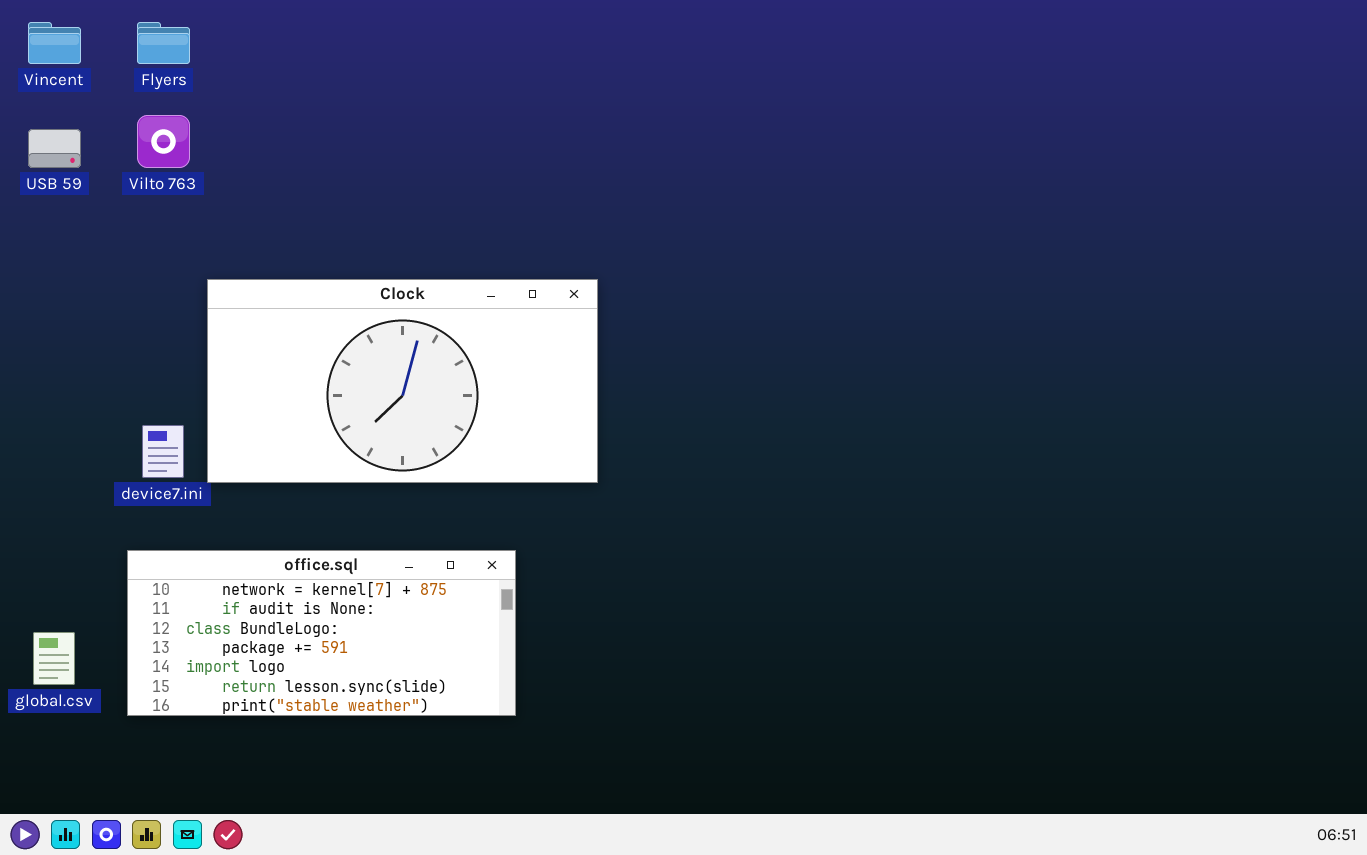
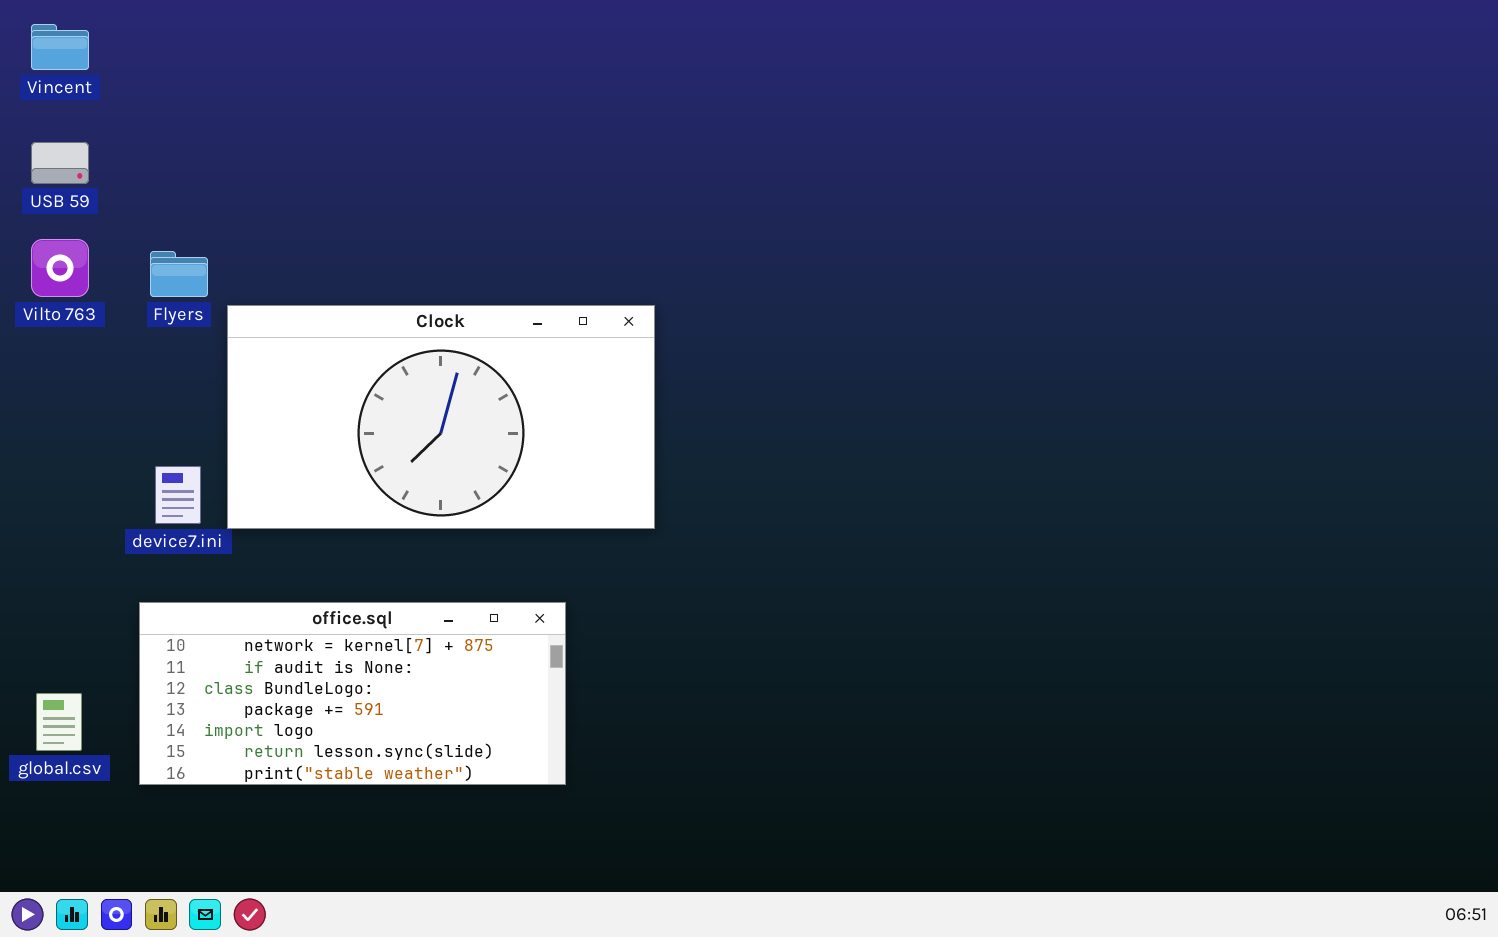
Flyers: [137,22,190,64] -> [150,251,208,297], moved
Vilto 763: [137,115,190,168] -> [31,239,89,297], moved

